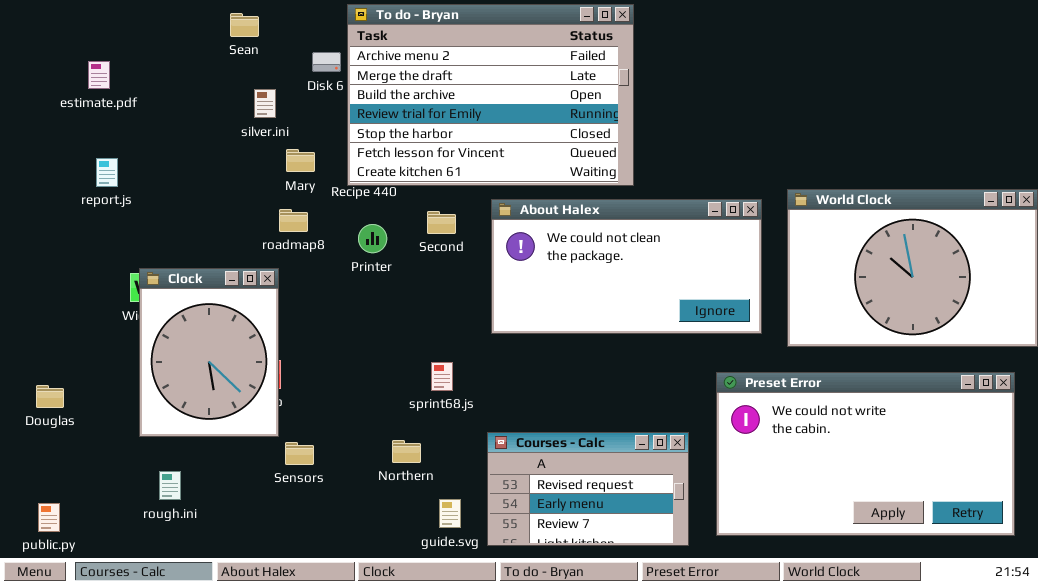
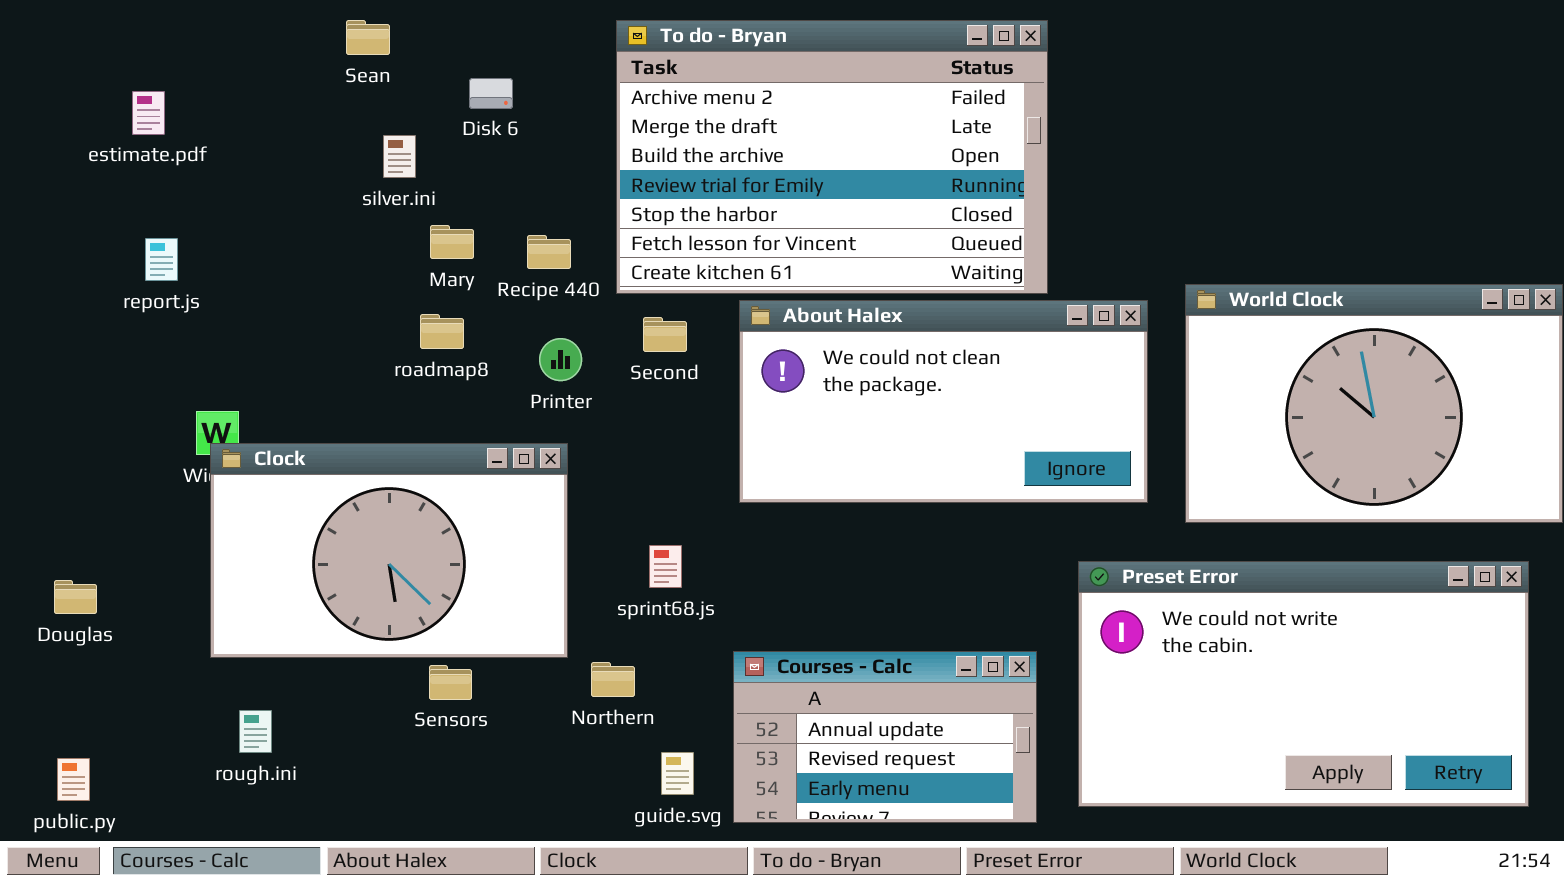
To do - Bryan: [347,4,634,186] -> [616,20,1048,294], moved
Clock: [139,268,279,437] -> [210,443,568,658], resized
Courses - Calc: [487,432,689,546] -> [733,651,1037,823], scrolled up 1 row

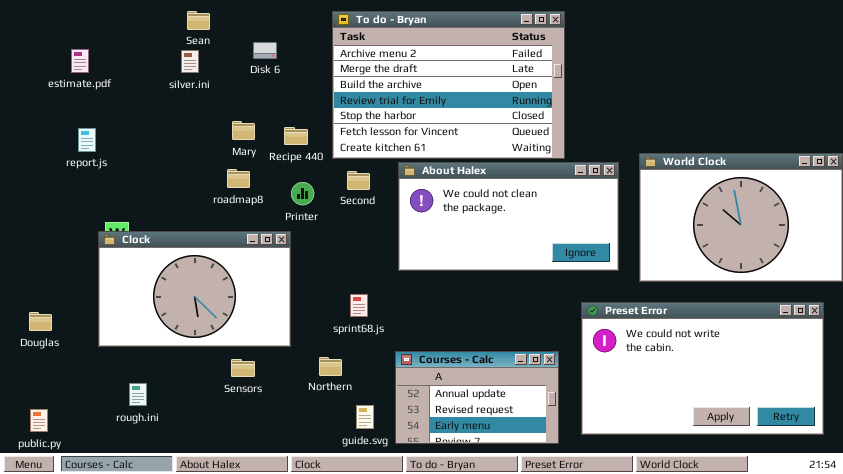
silver.ini: [383,135,416,178] -> [181,50,199,73], moved
Clock: [210,443,568,658] -> [98,231,291,347], moved

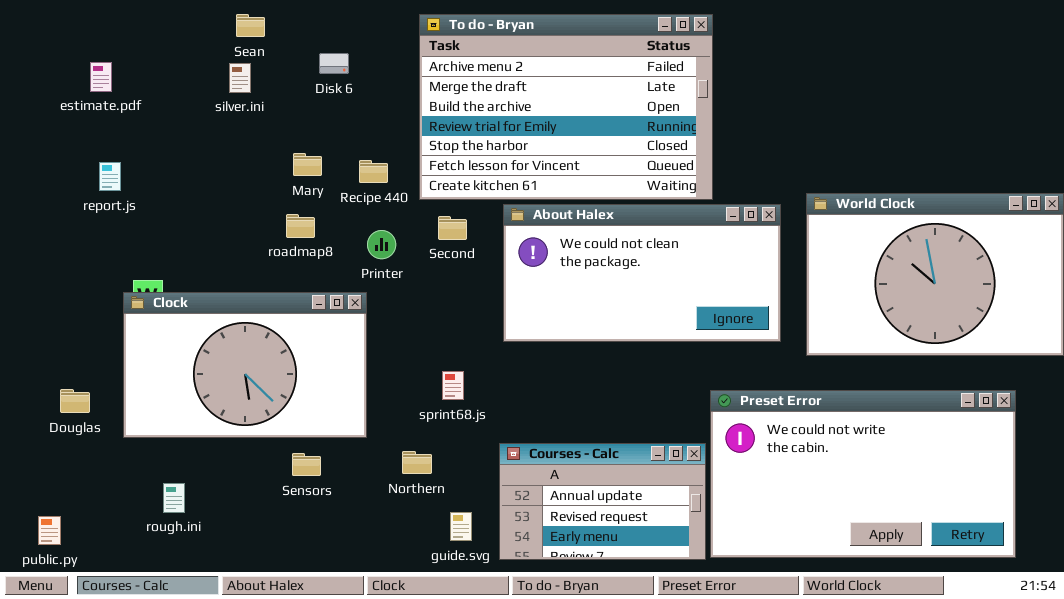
Preset Error: [581,302,824,435] -> [710,390,1016,558], moved
Douglas: [29,312,52,331] -> [60,389,90,413], moved

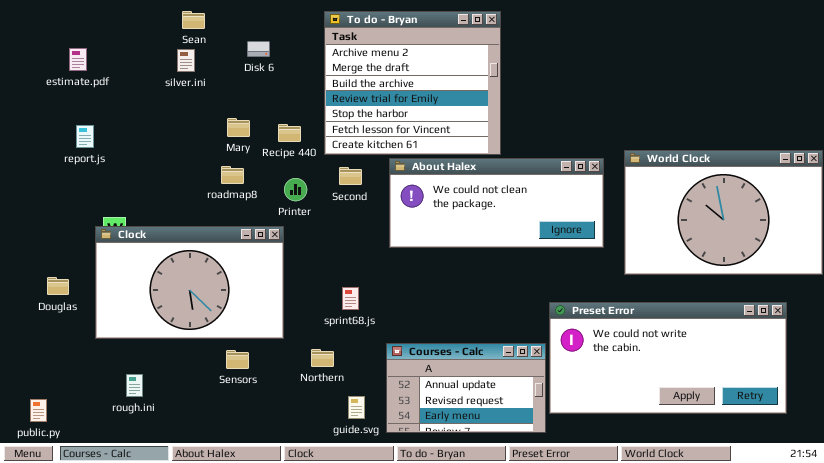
To do - Bryan: [419,14,713,200] -> [324,11,501,155], resized
About Halex: [503,204,781,342] -> [389,158,604,248], resized
Douglas: [60,389,90,413] -> [47,277,69,295], moved
Preset Error: [710,390,1016,558] -> [549,302,787,414], resized

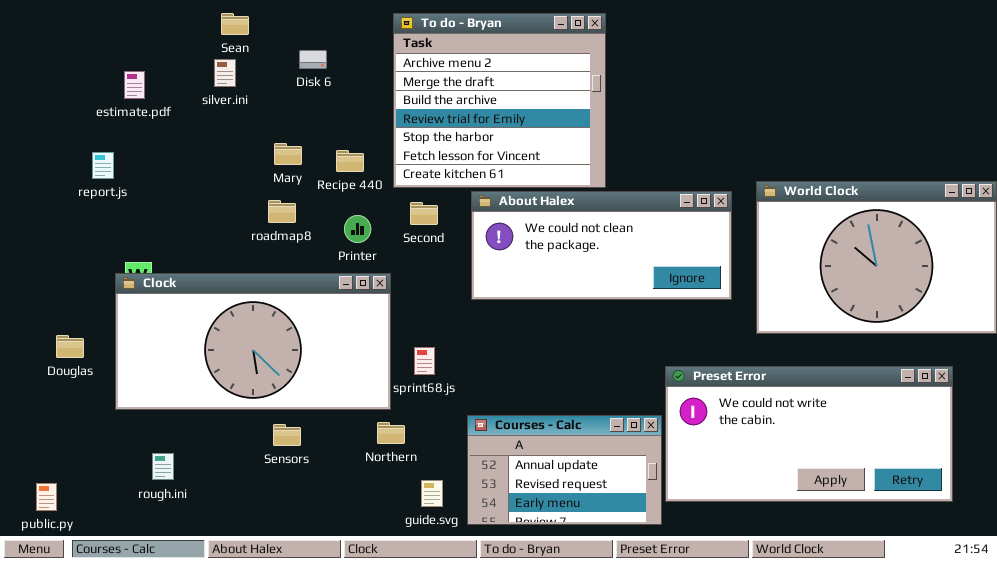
estimate.pdf: [69,48,87,71] -> [124,71,145,99], moved
Clock: [95,226,284,339] -> [115,273,391,410], resized

